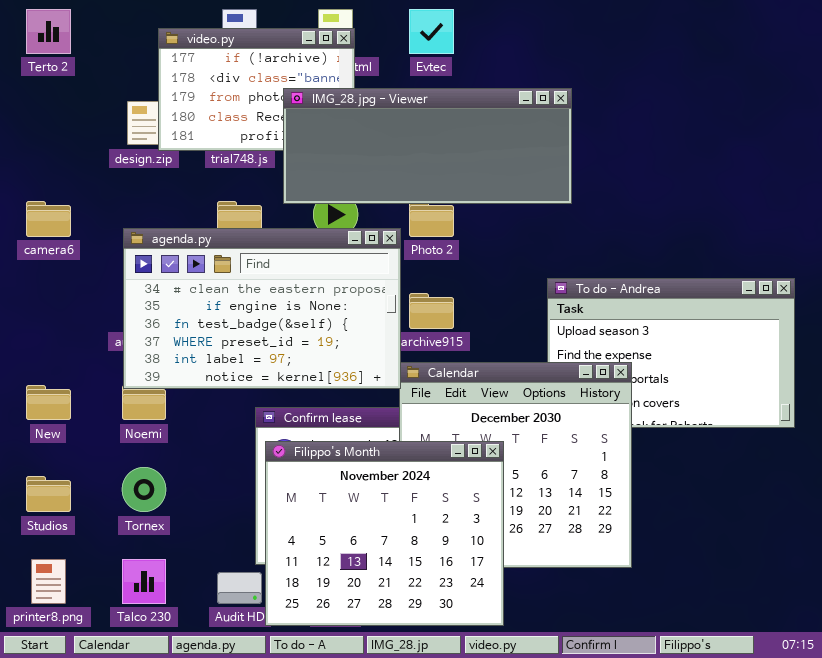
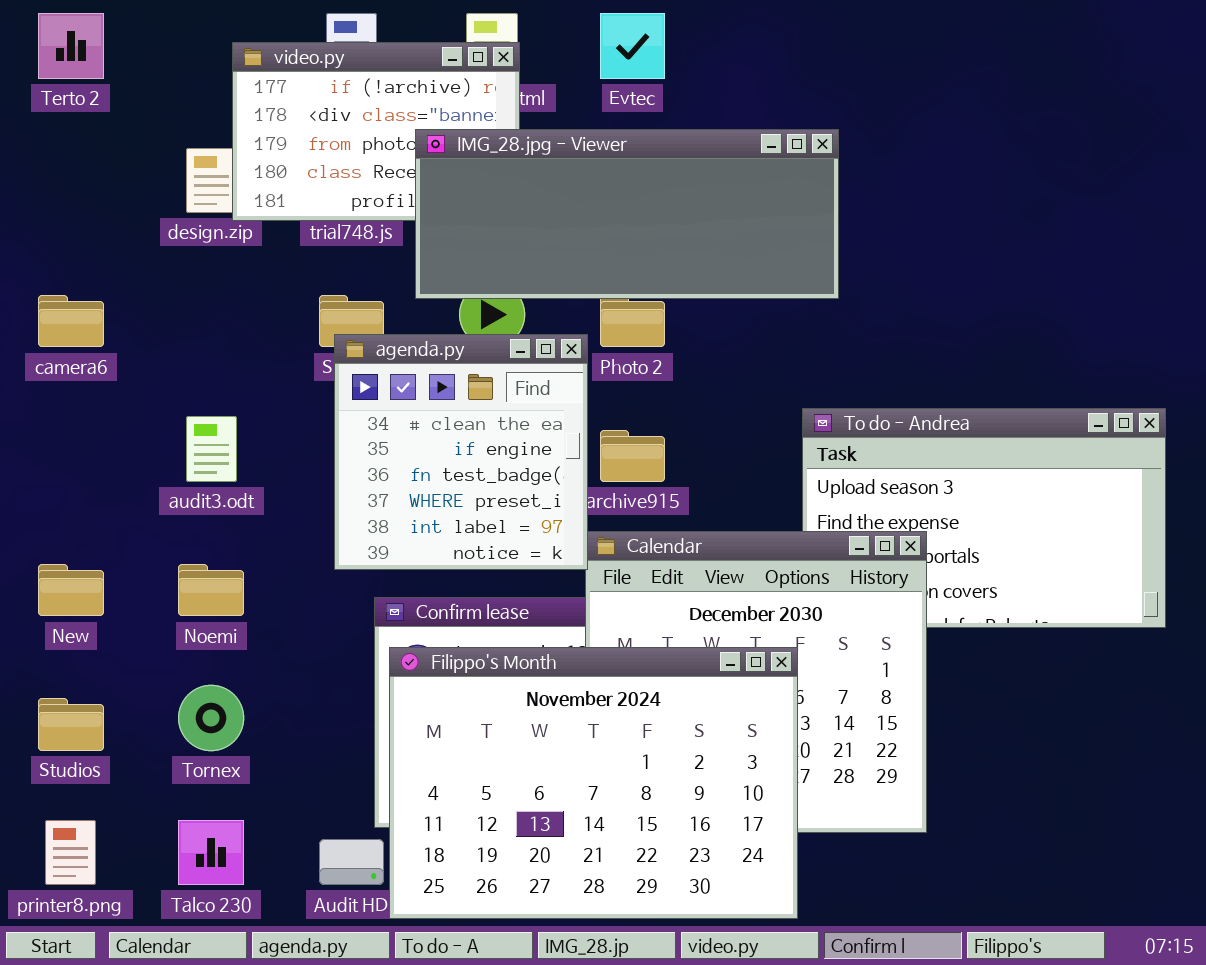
agenda.py: [123,228,401,389] -> [334,334,588,570], resized
Filippo's Month: [265,441,504,626] -> [389,647,798,919], resized

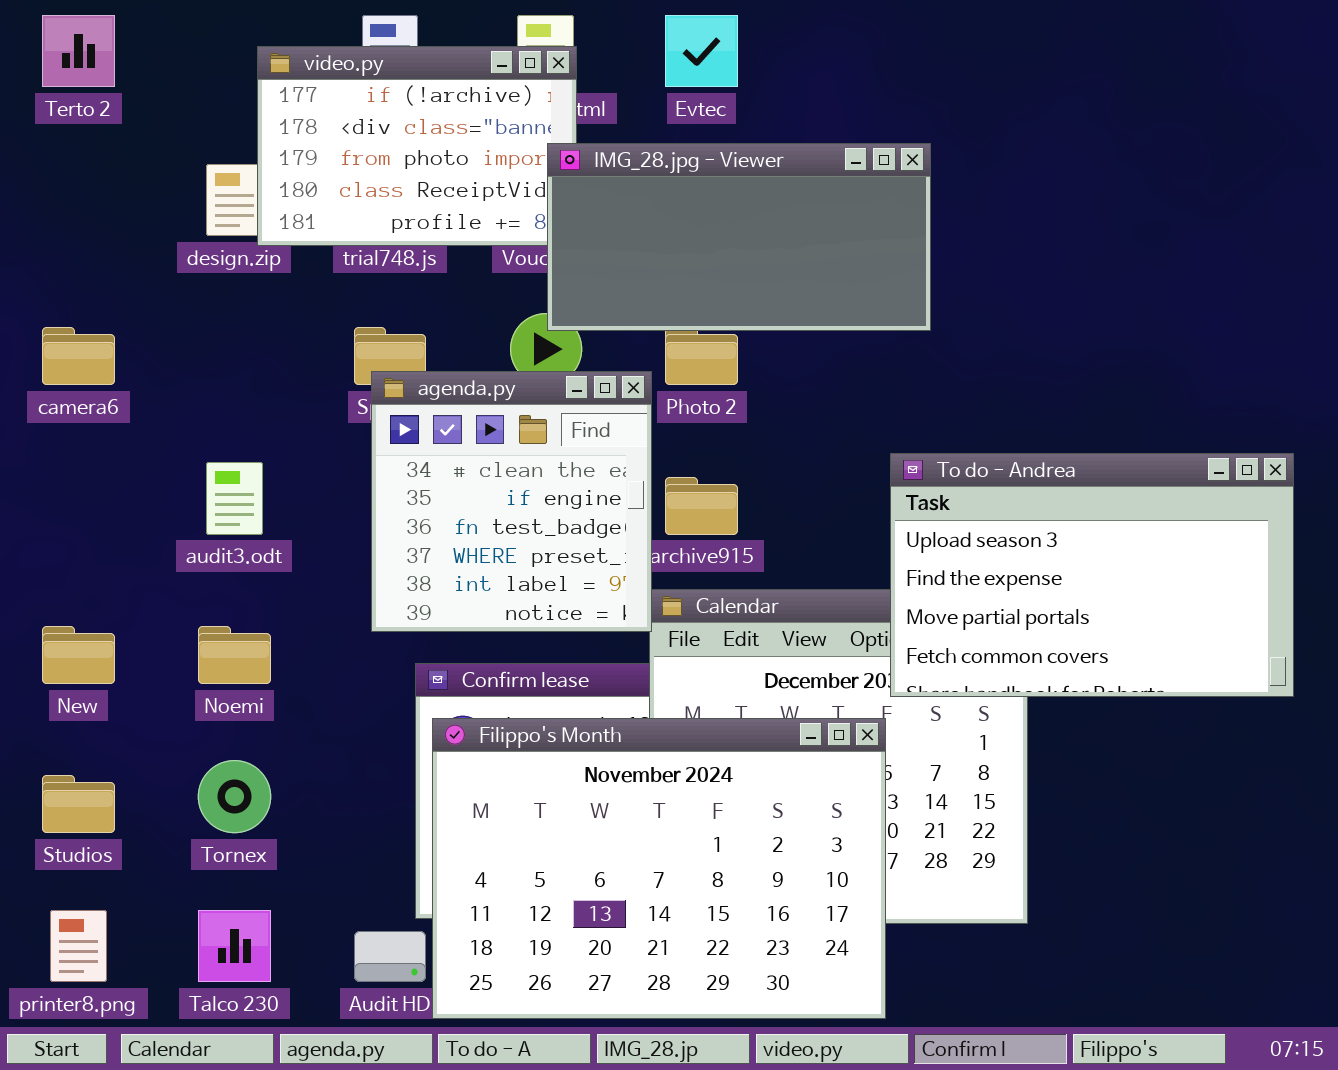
IMG_28.jpg - Viewer: [415,129,839,299] -> [547,143,931,331], resized
To do - Andrea: [802,408,1166,628] -> [890,453,1294,697], raised

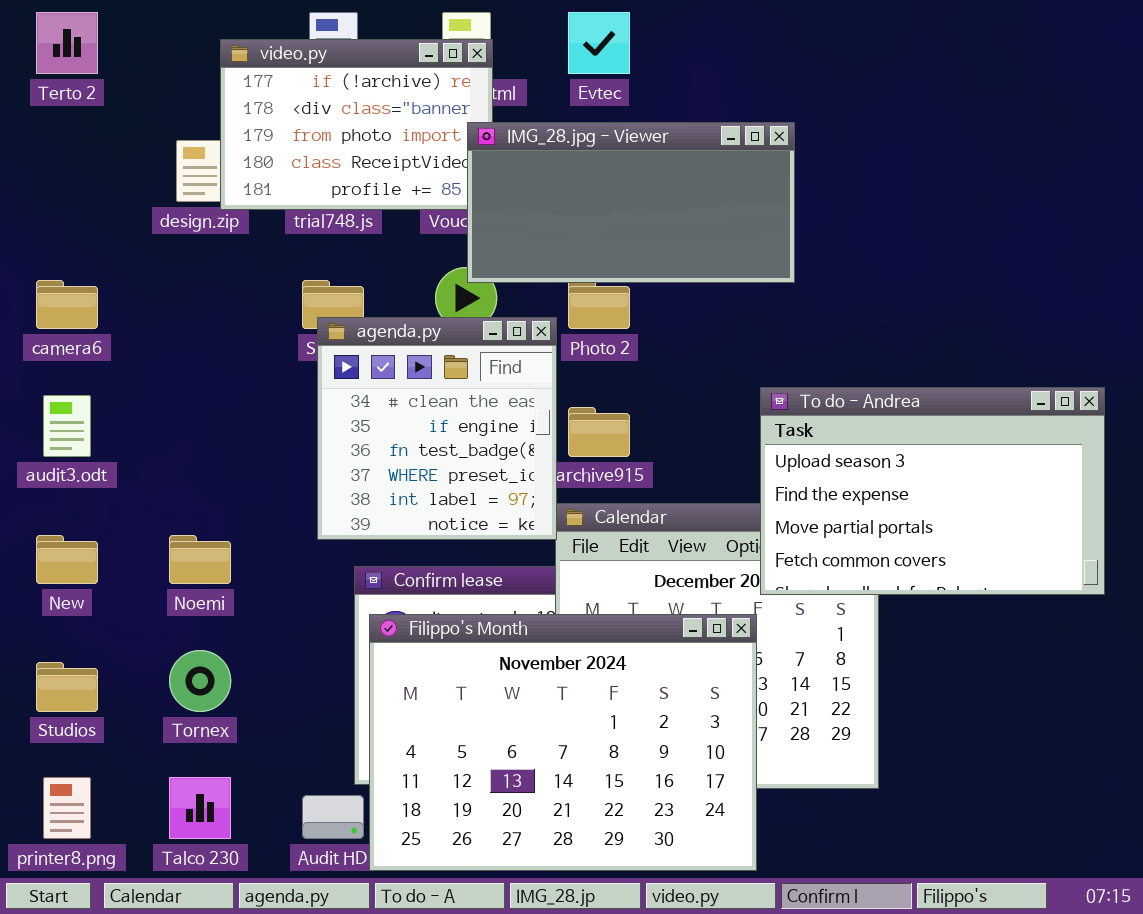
audit3.odt: [206,462,263,535] -> [43,395,91,457], moved

